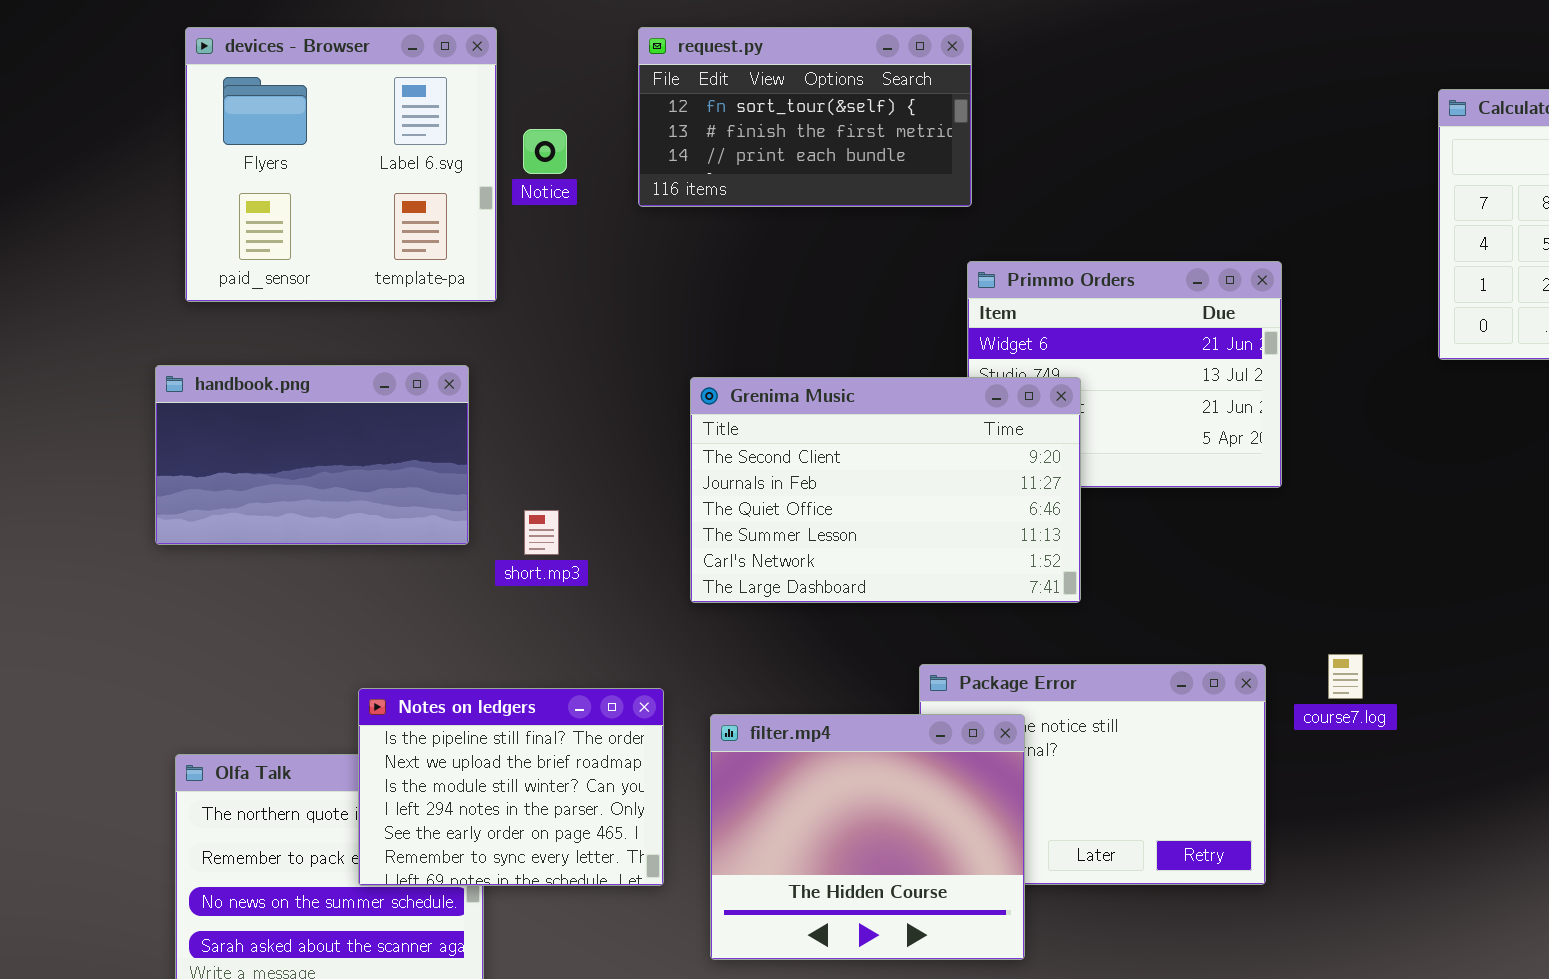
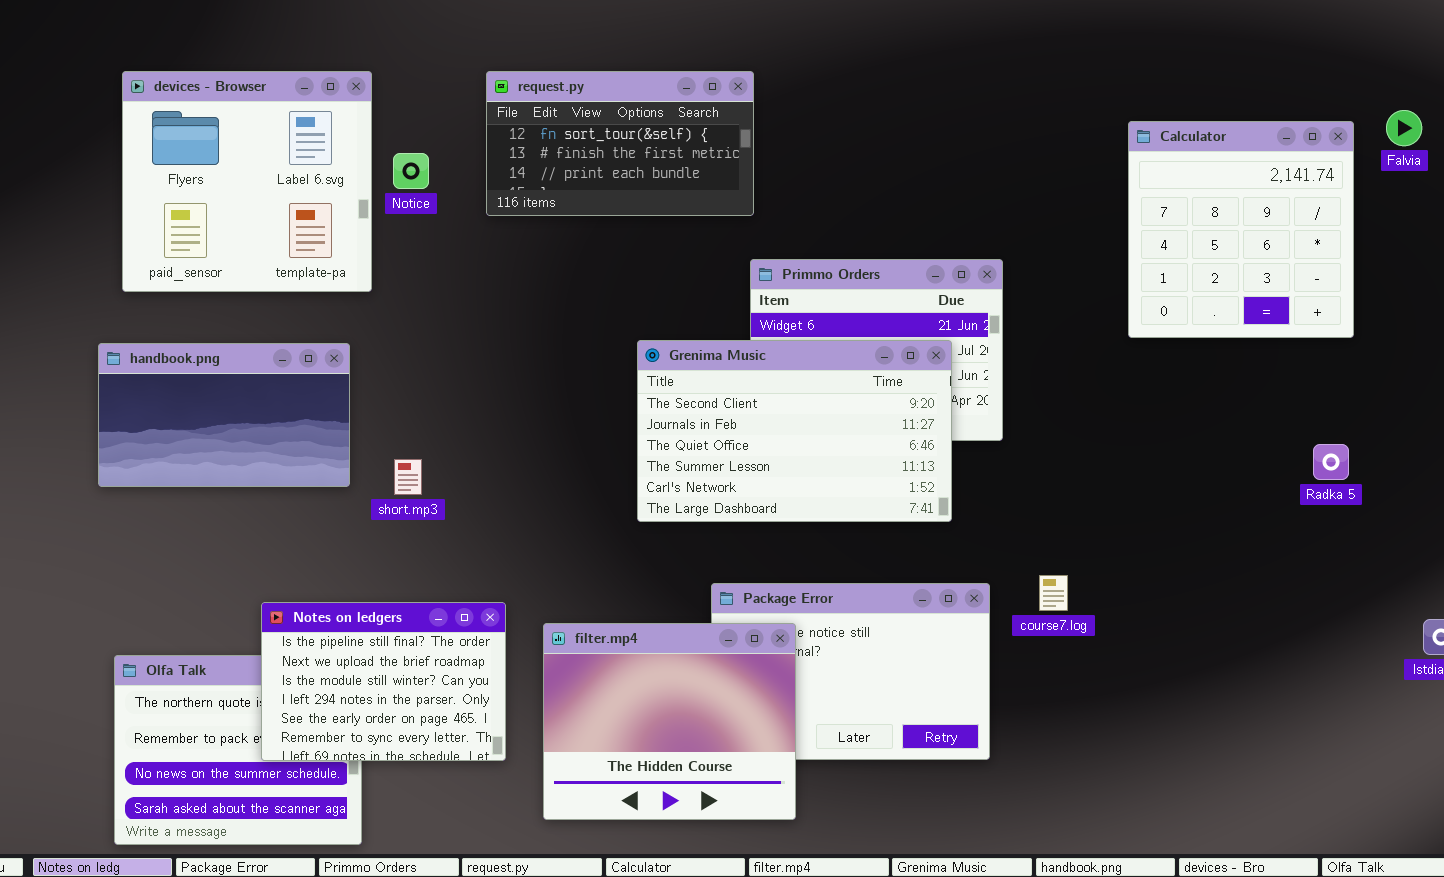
Grenima Music: [690,377,1081,603] -> [637,340,952,522], moved

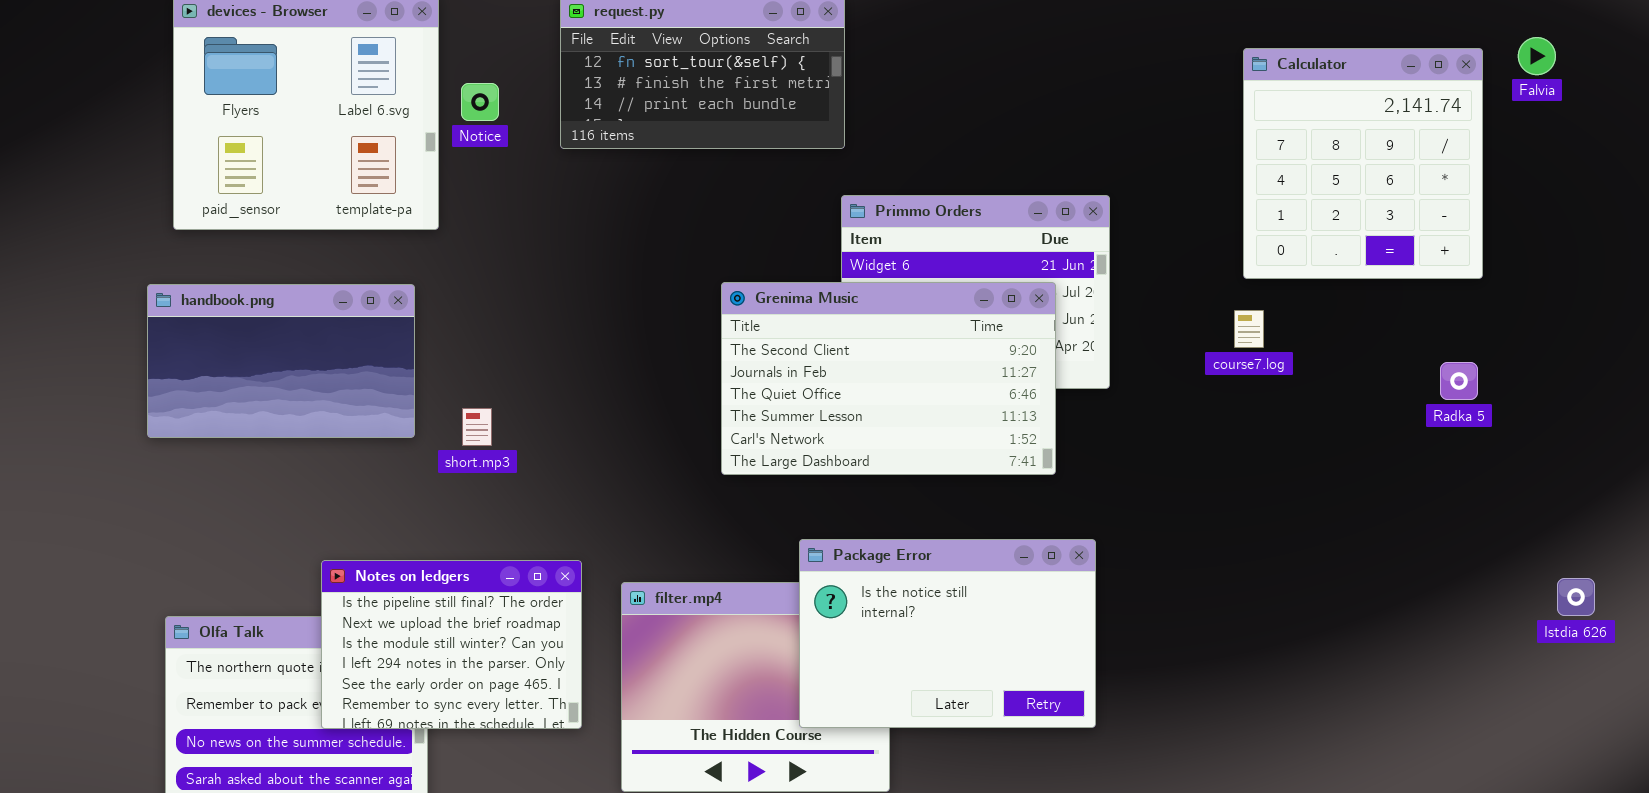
Radka 5: [1313,444,1349,480] -> [1440,362,1478,400], moved
course7.log: [1039,575,1068,611] -> [1234,310,1264,348], moved
Package Error: [711,583,990,760] -> [799,539,1096,728], raised

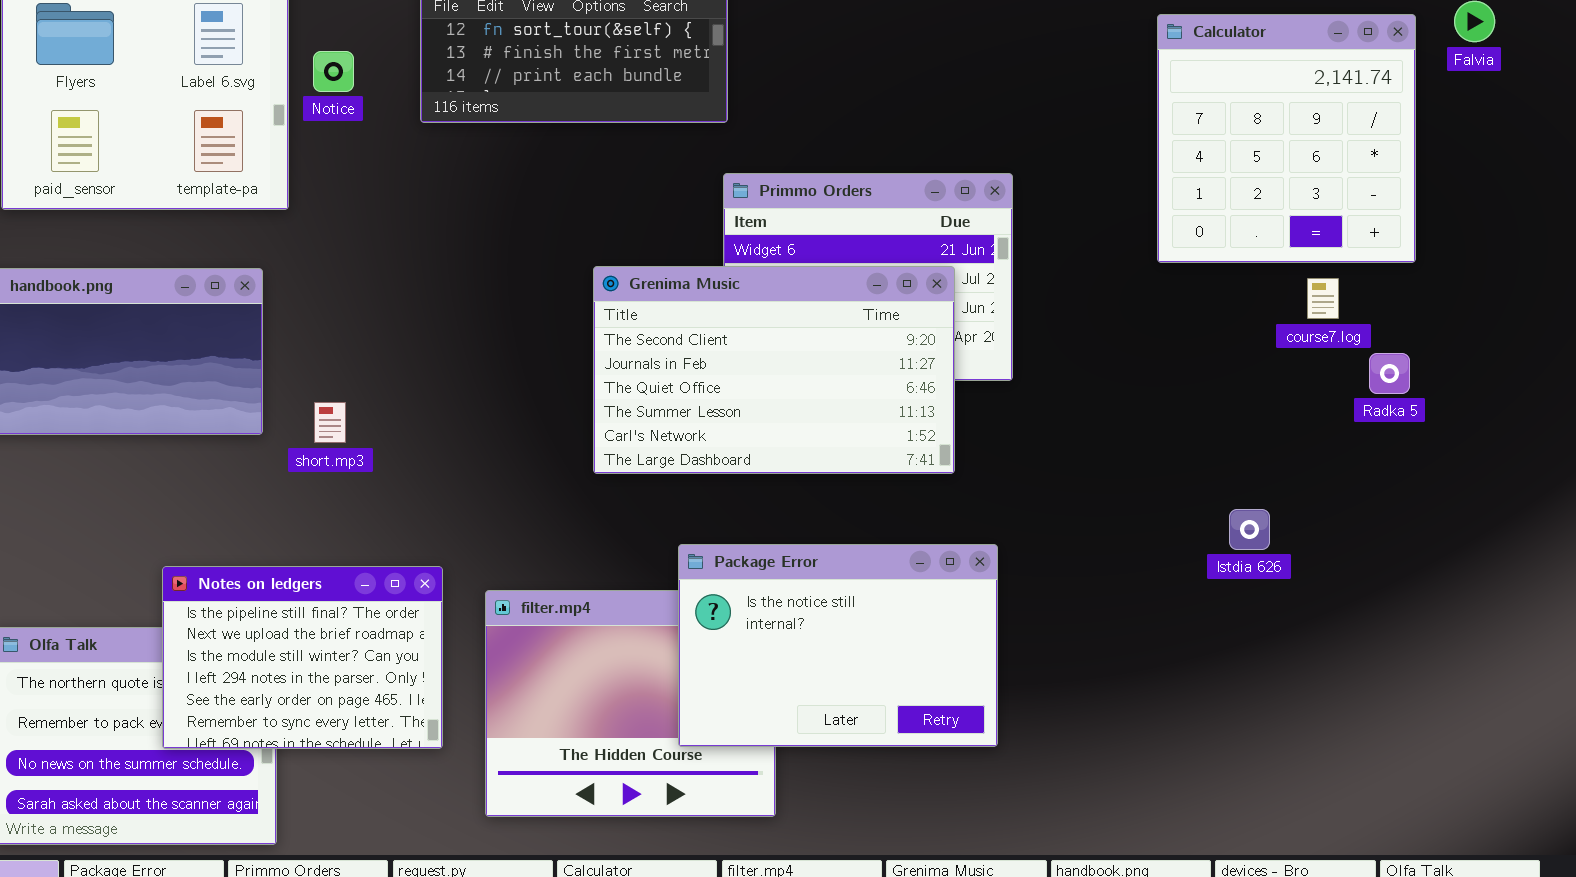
course7.log: [1234,310,1264,348] -> [1307,278,1339,319], moved
Istdia 626: [1557,578,1595,616] -> [1229,509,1270,550], moved

